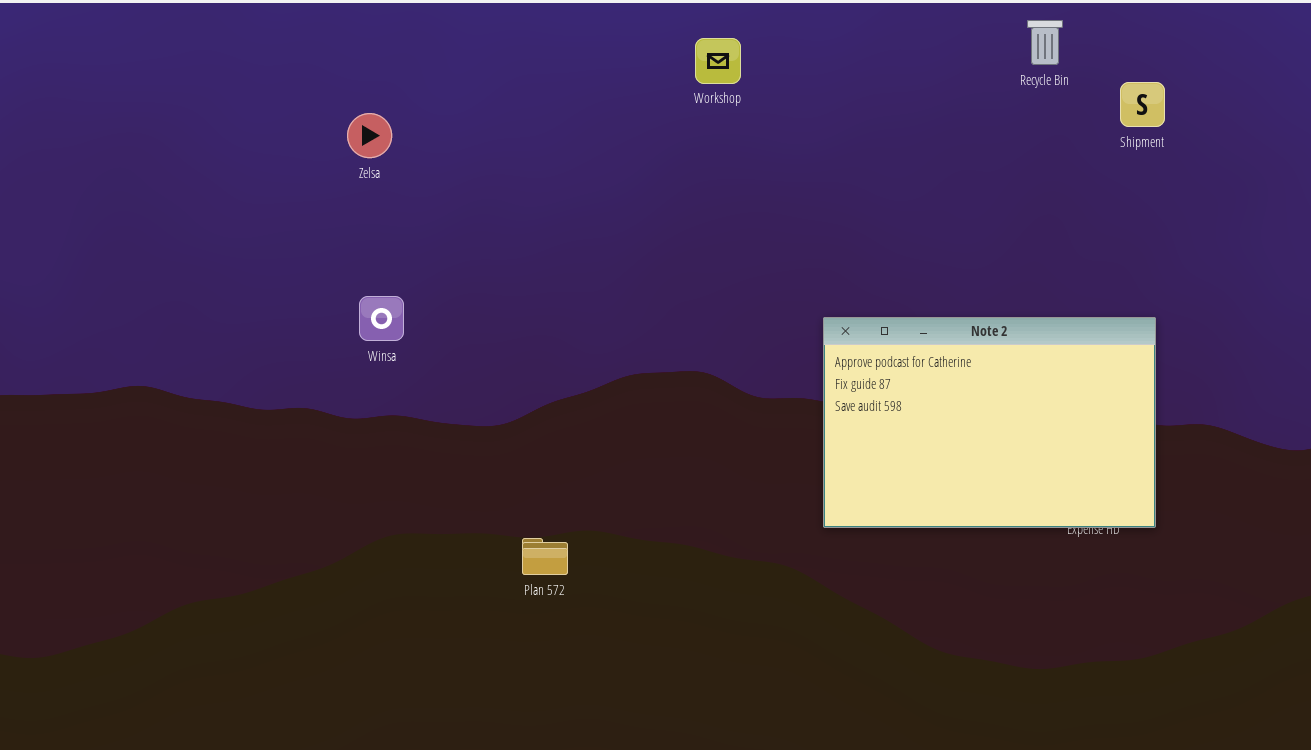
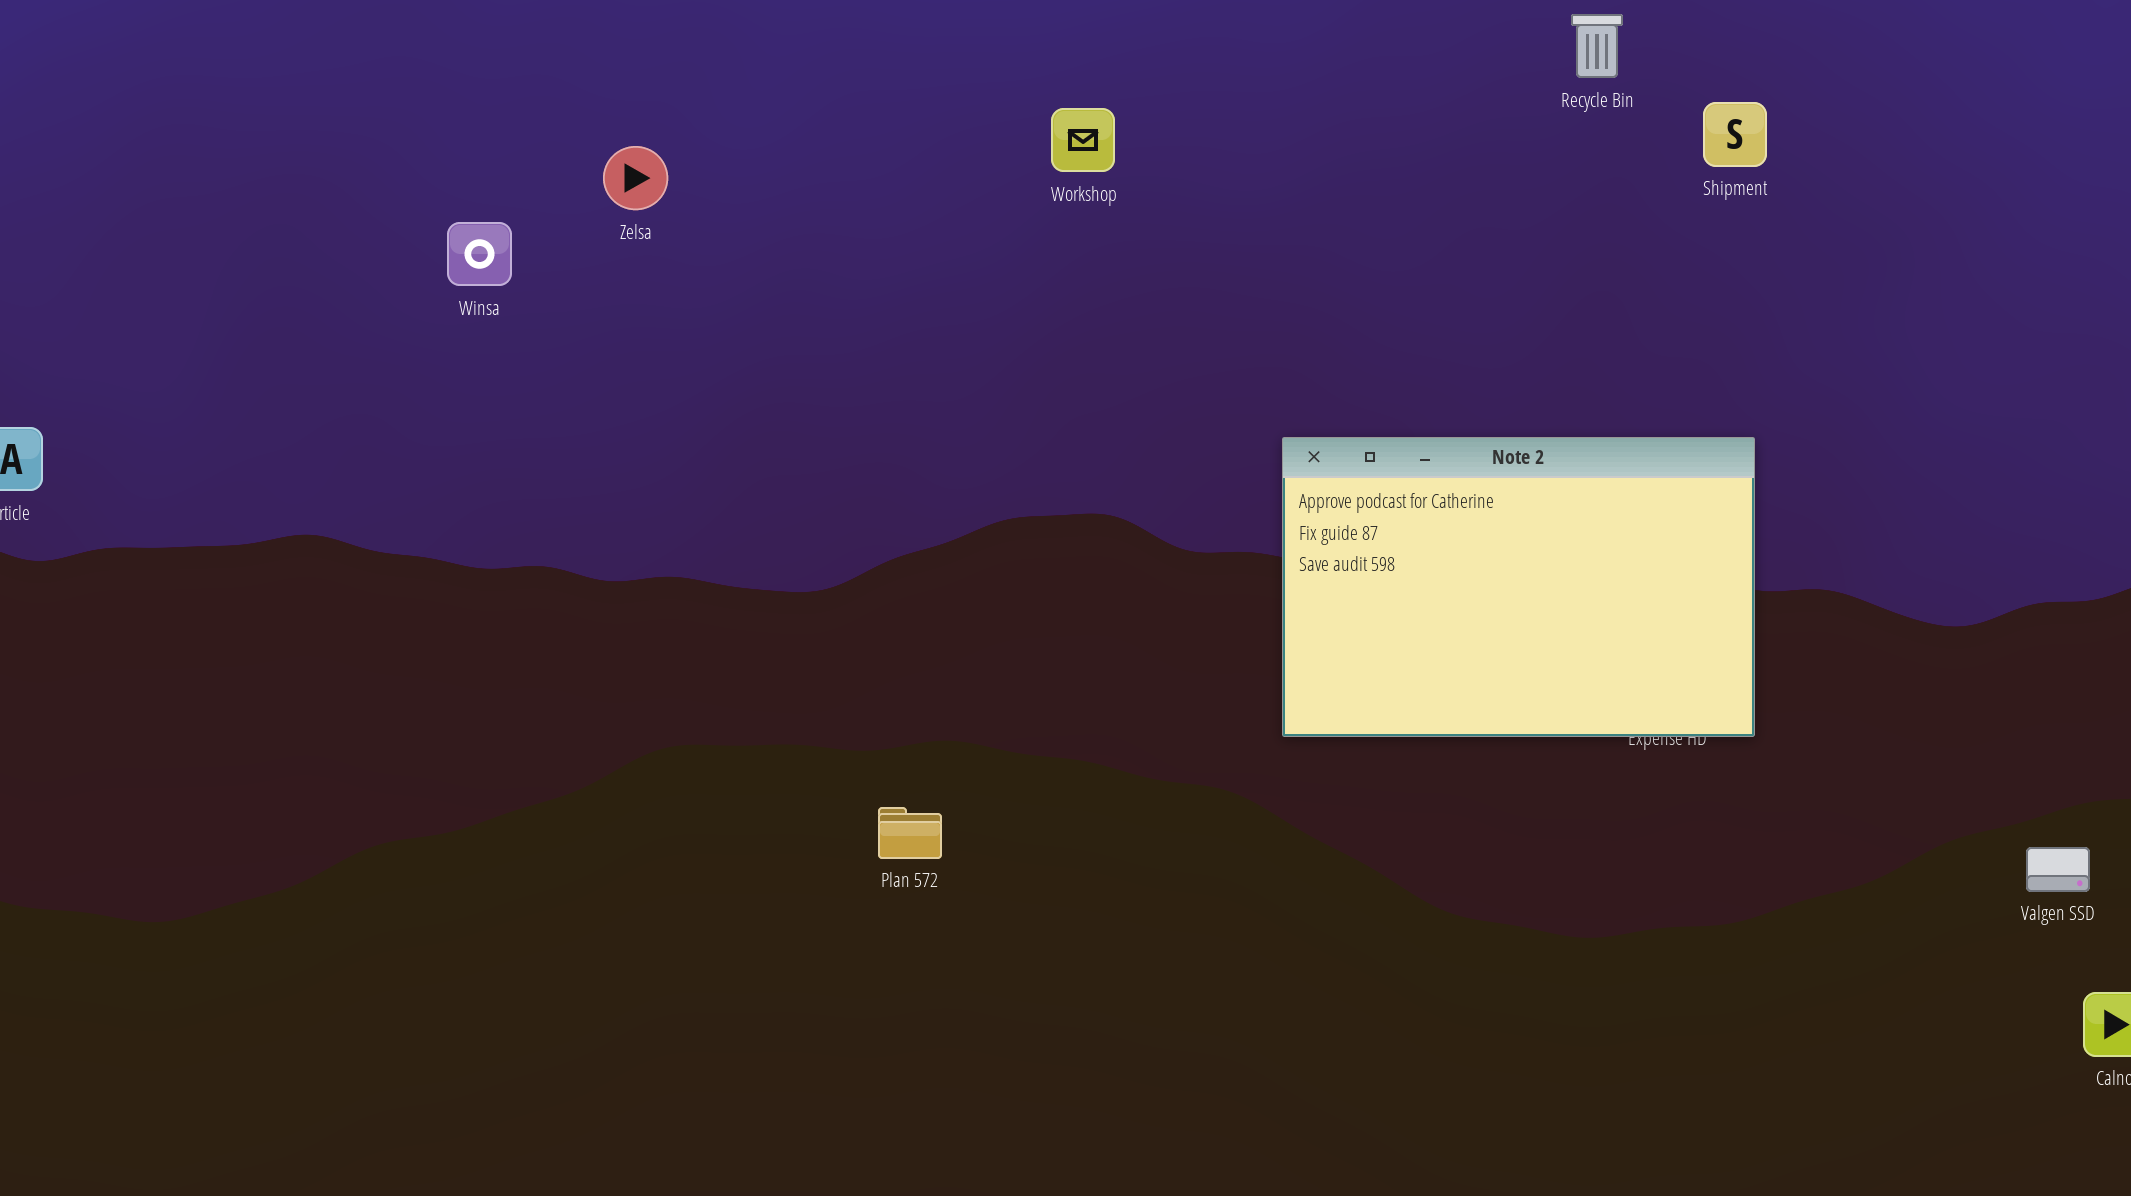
Workshop: [695,38,741,84] -> [1051,108,1115,172], moved
Winsa: [359,296,404,341] -> [447,222,512,286], moved
Plan 572: [522,538,568,575] -> [878,807,942,859], moved

